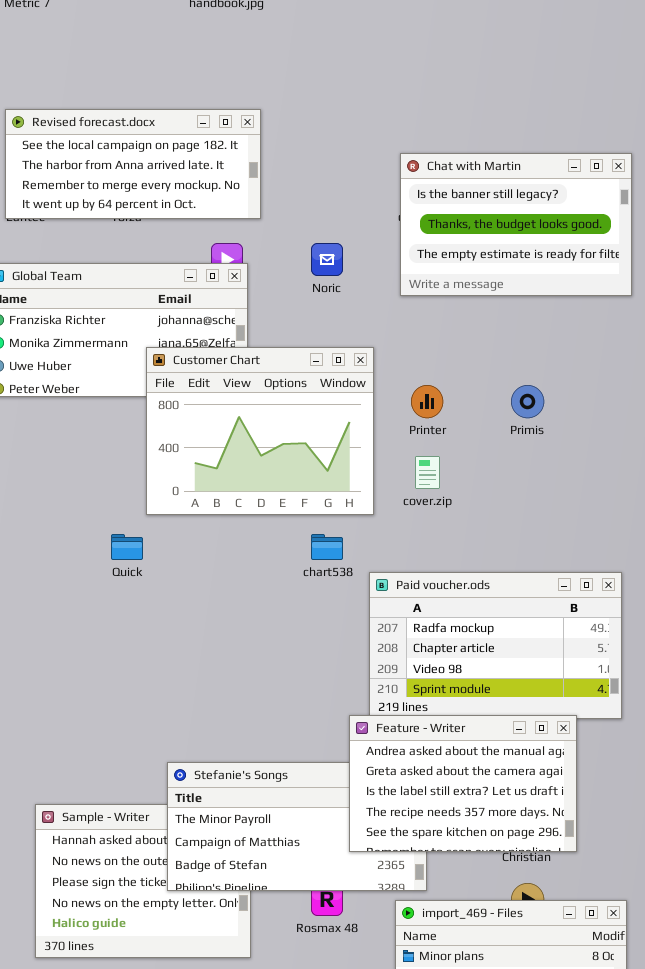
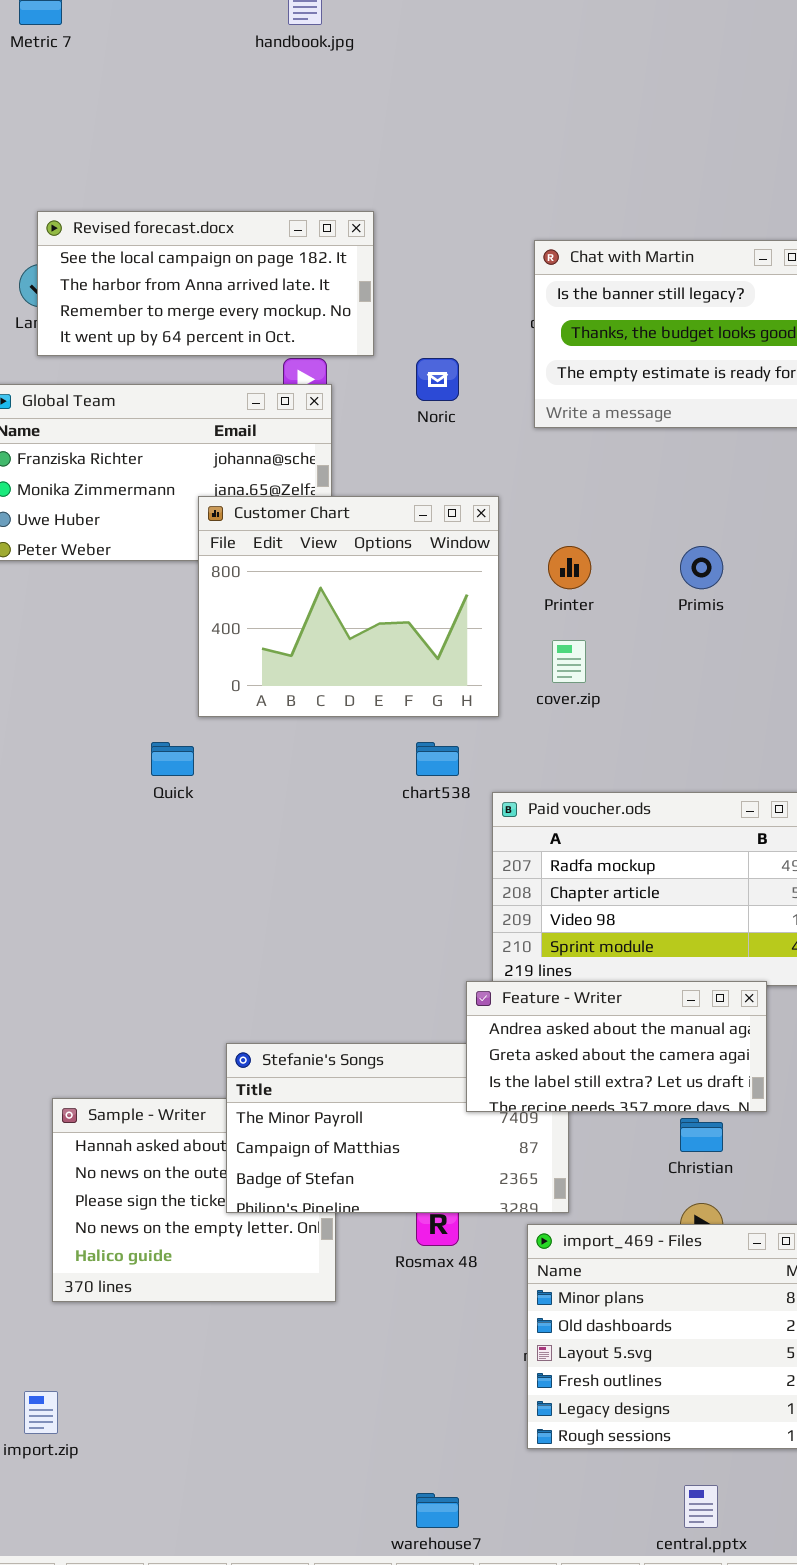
Revised forecast.docx: [5,109,261,219] -> [37,211,374,356], moved
Feature - Writer: [349,715,577,852] -> [466,981,767,1112], resized

